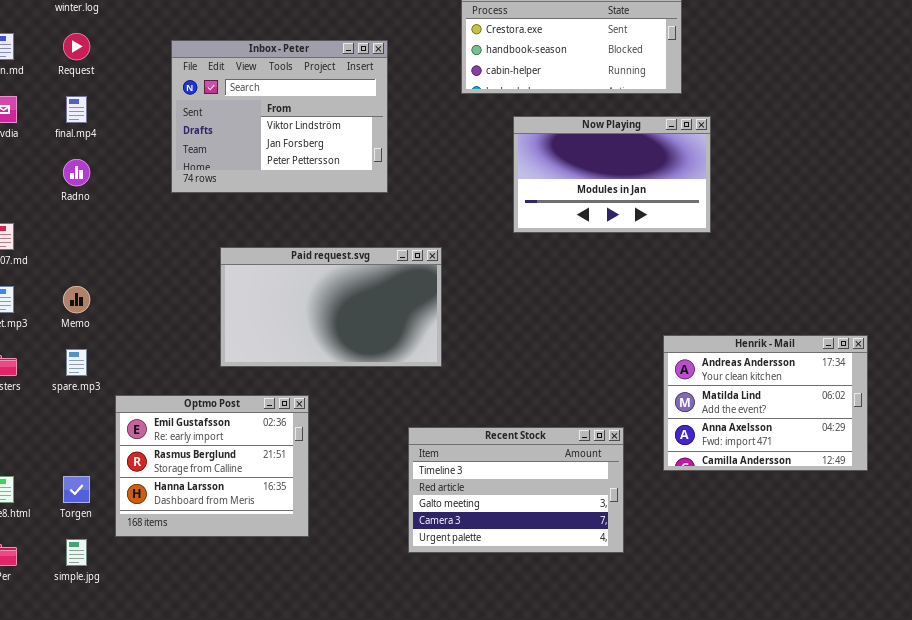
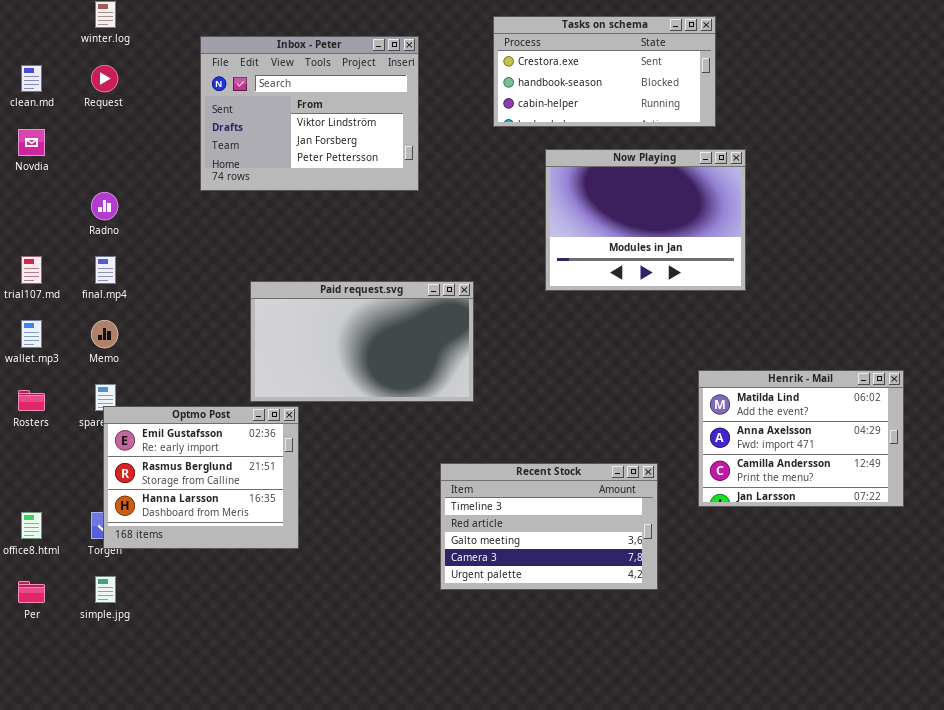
Inbox - Peter: [171,40,388,193] -> [200,36,419,191], moved
final.mp4: [66,96,87,123] -> [95,256,116,284], moved
Now Playing: [513,116,711,233] -> [545,149,746,291], resized
Henrik - Mail: [663,335,868,471] -> [698,370,904,507], scrolled down 1 row
Optmo Post: [115,395,309,537] -> [103,406,299,549], moved

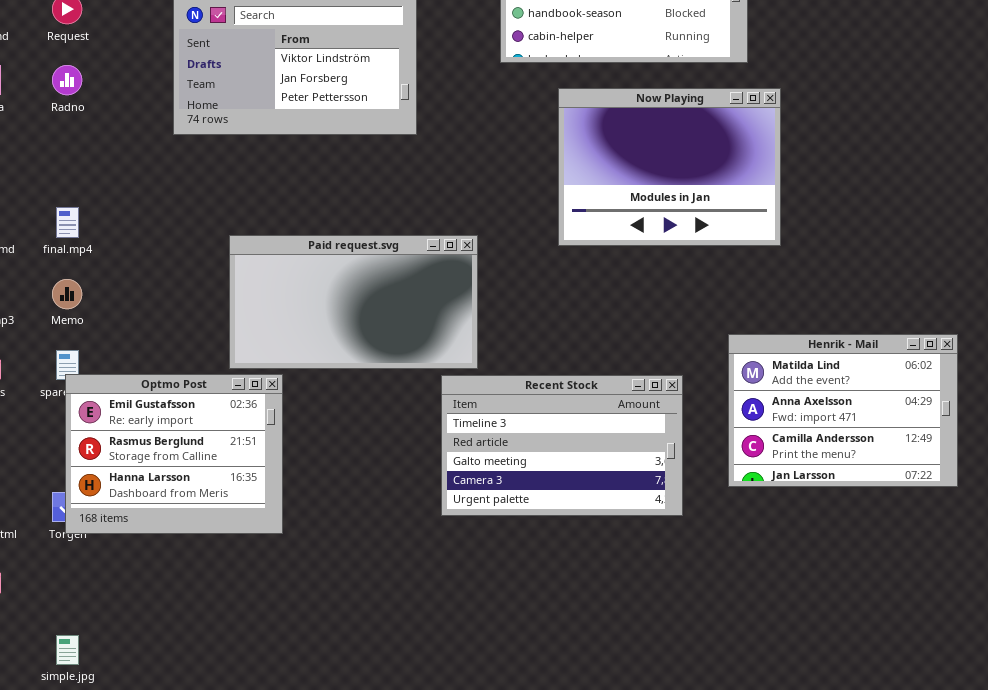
Radno: [91,192,118,220] -> [52,65,82,95], moved
Recent Stock: [440,463,658,590] -> [441,375,683,516], moved
simple.jpg: [95,576,116,603] -> [56,635,79,665], moved

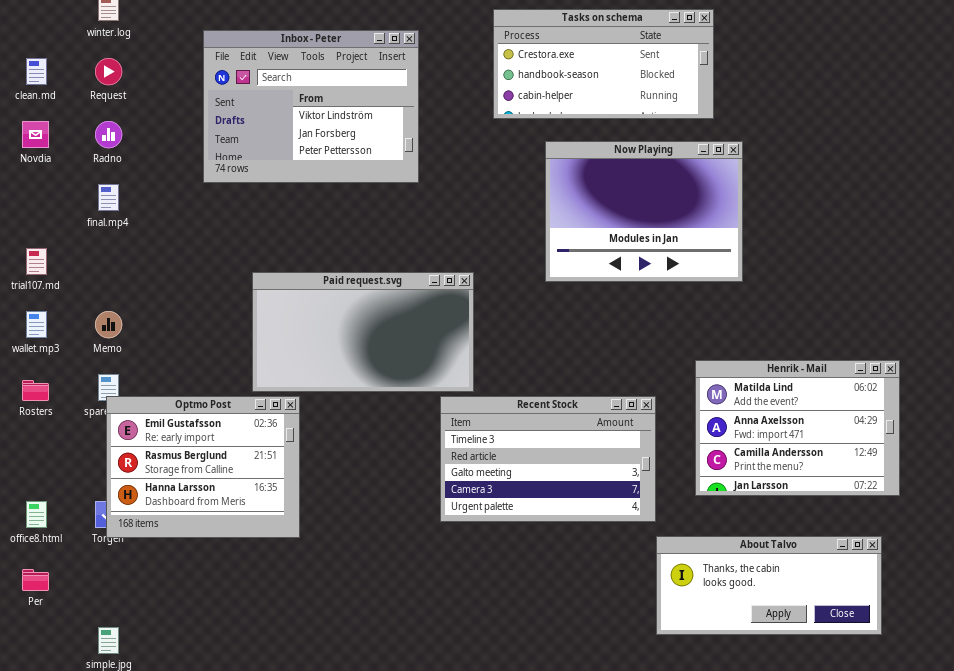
final.mp4: [56,207,79,238] -> [98,184,119,211], moved
About Talvo: none -> [656,536,882,635], opened

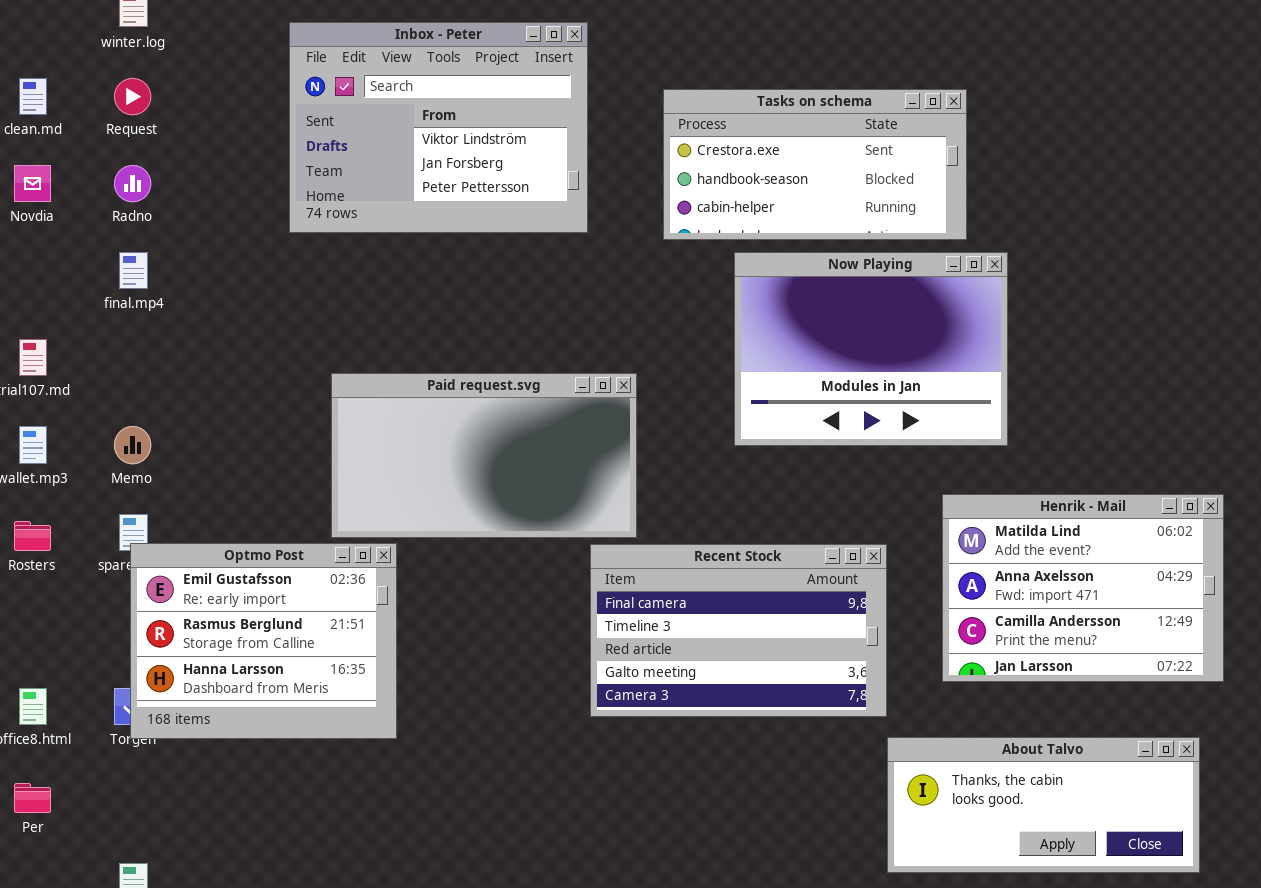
Tasks on schema: [493,9,714,119] -> [663,89,967,240], moved
Inbox - Peter: [203,30,419,183] -> [289,22,588,233], moved
Now Playing: [545,141,743,282] -> [734,252,1008,446], moved
Recent Stock: [440,396,656,522] -> [590,544,887,717], scrolled up 1 row

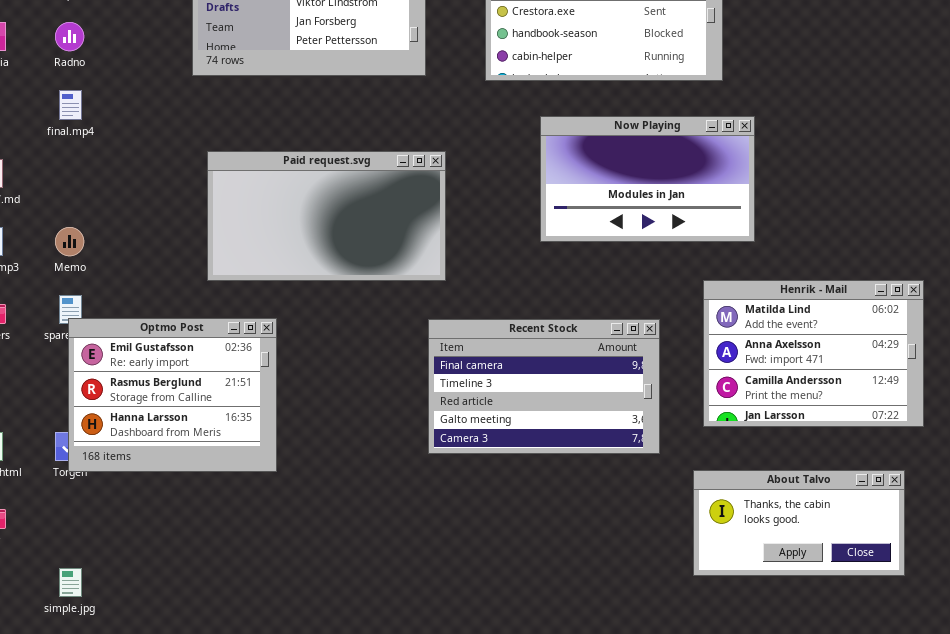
Now Playing: [734,252,1008,446] -> [540,116,755,242], resized
Paid request.svg: [331,373,637,538] -> [207,151,446,281], moved
About Talvo: [887,737,1200,873] -> [693,470,905,576], resized

